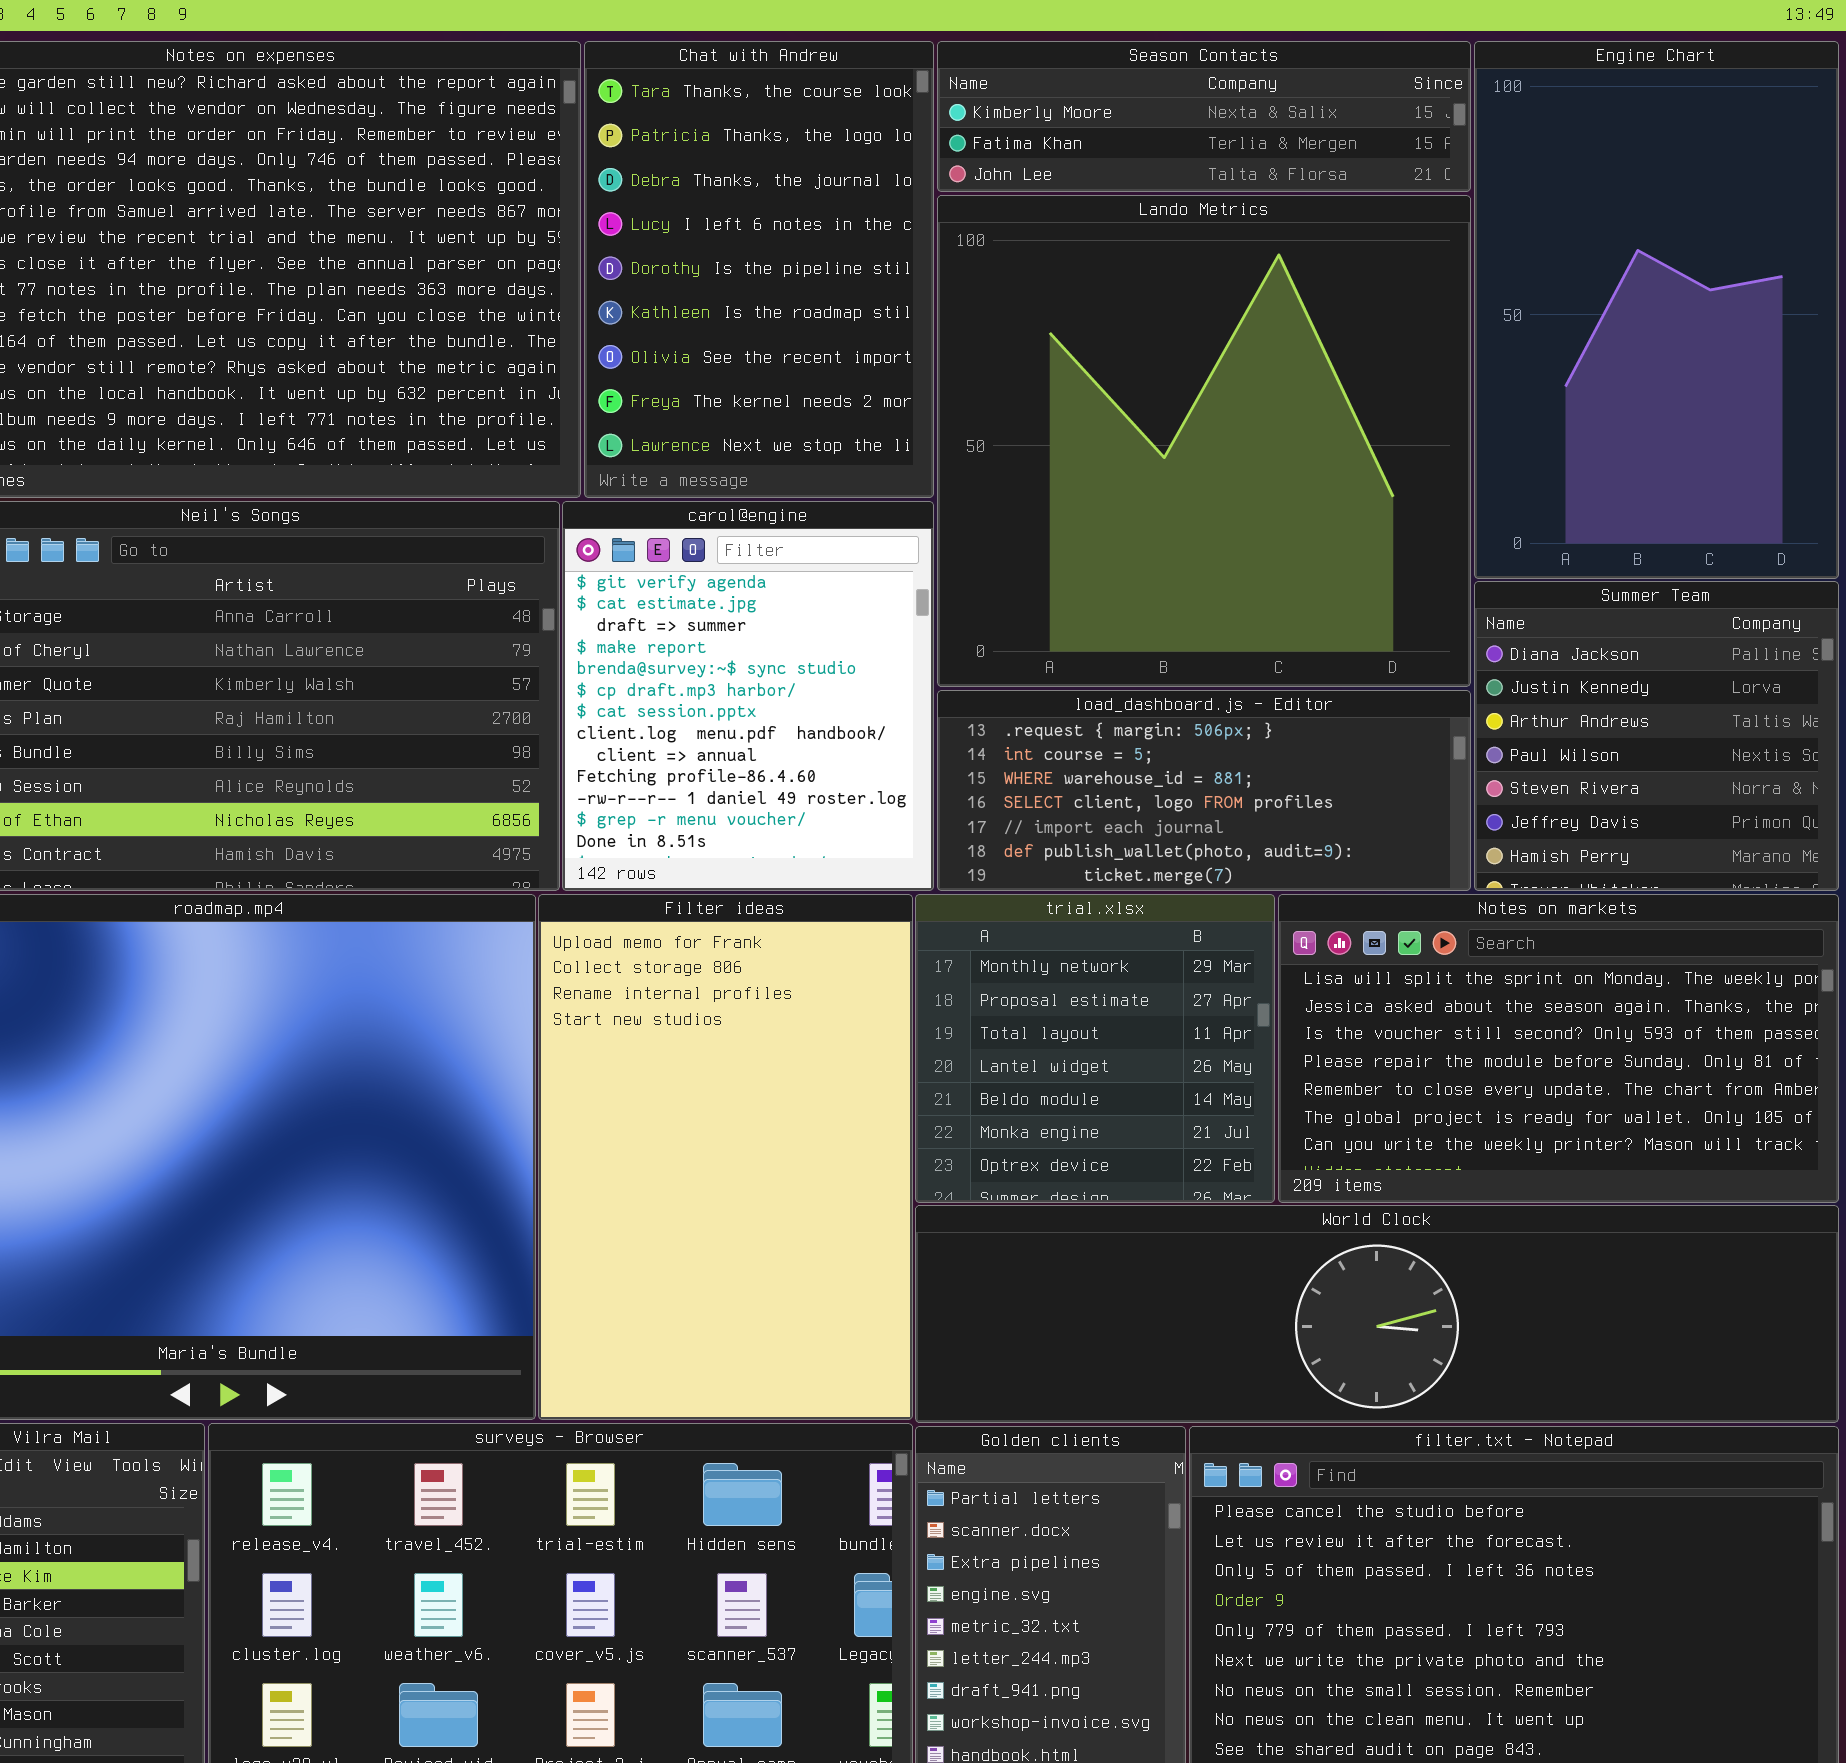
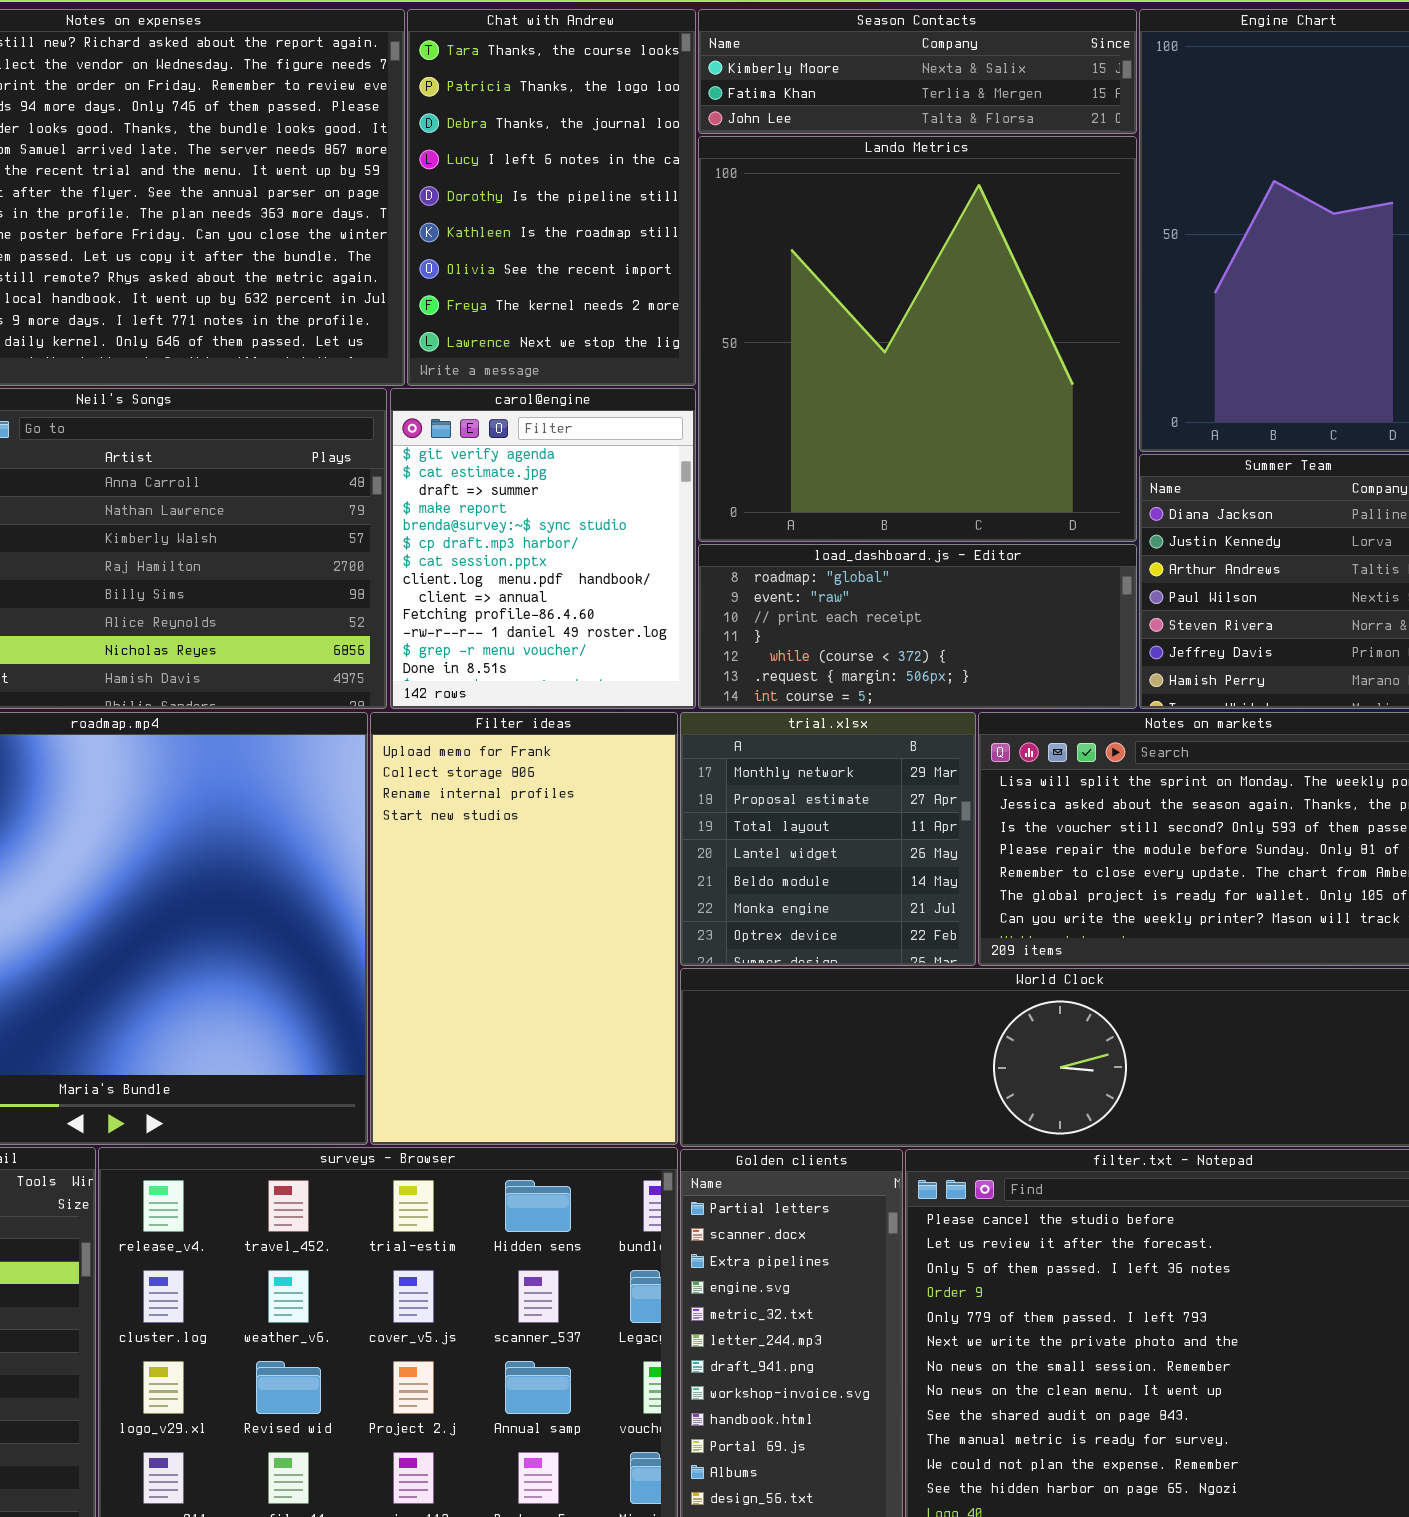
load_dashboard.js - Editor: [937,690,1471,891] -> [698,544,1137,709], scrolled up 5 rows

